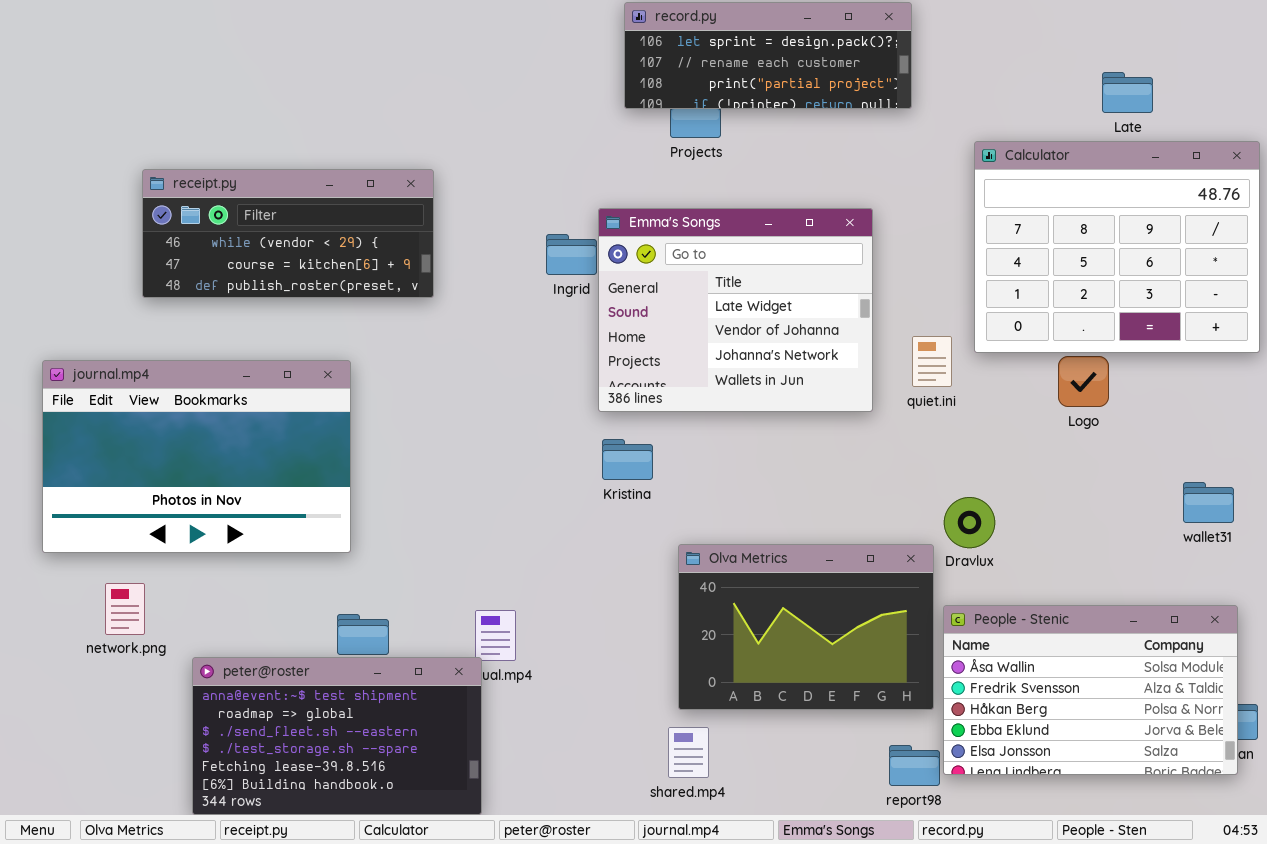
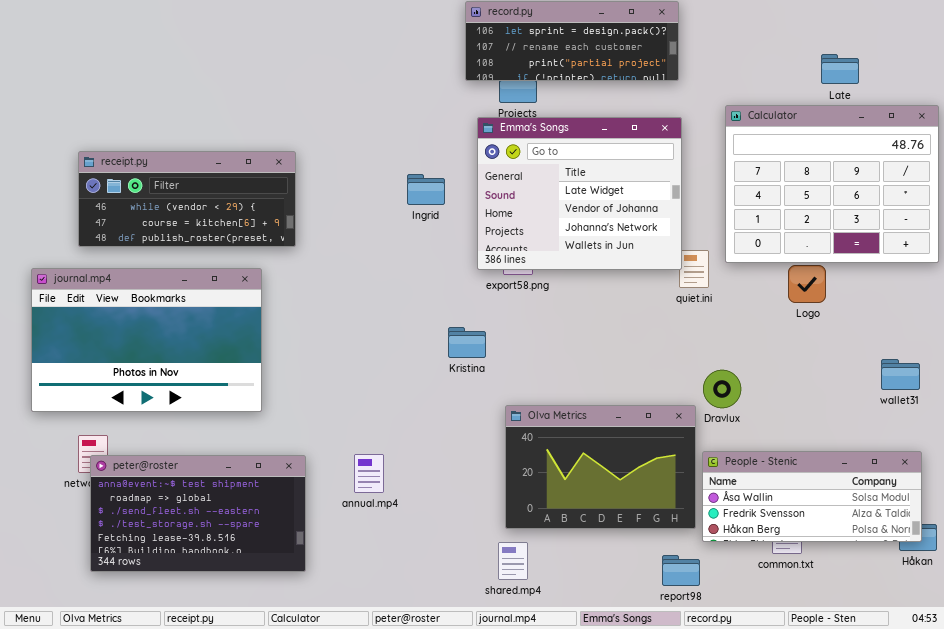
receipt.py: [142,169,434,298] -> [78,151,296,247], moved
Emma's Songs: [598,208,873,412] -> [477,117,682,270], moved
People - Stenic: [943,605,1238,775] -> [702,451,922,542], resized
peter@roster: [192,657,482,815] -> [90,455,306,572], moved

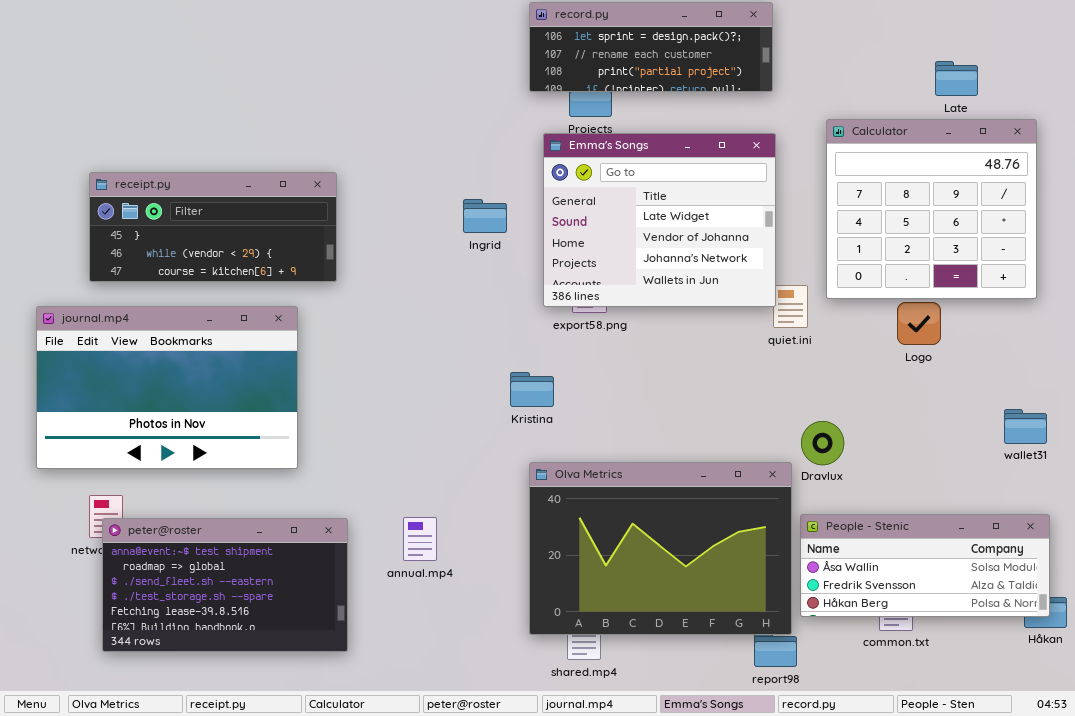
Calculator: [725,105,939,263] -> [826,119,1037,299], resized
receipt.py: [78,151,296,247] -> [89,172,337,282], scrolled up 1 row
Olva Metrics: [505,405,696,529] -> [529,462,792,635], resized

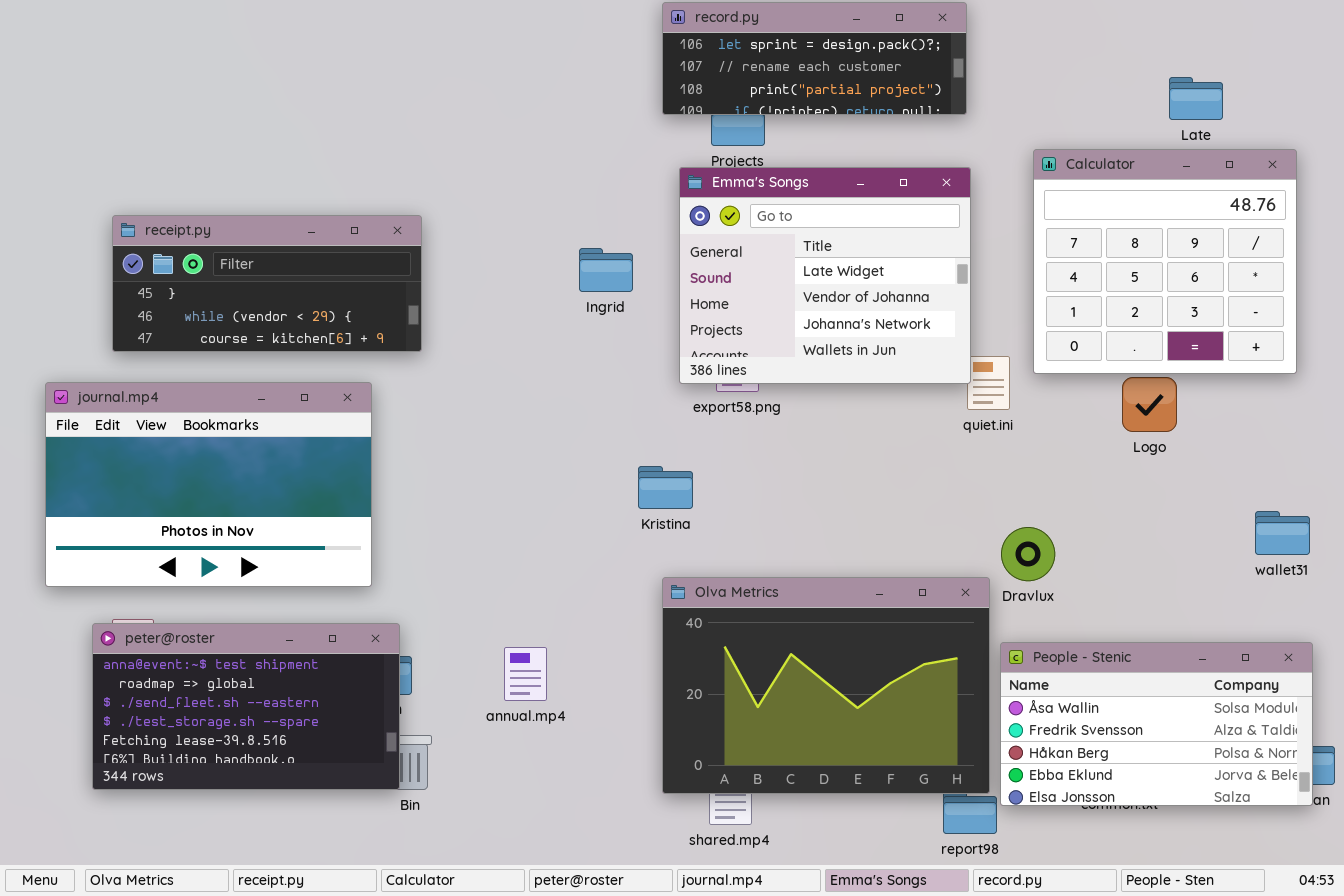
People - Stenic: [800,514,1050,617] -> [1000,642,1313,806], resized
peter@roster: [102,518,348,652] -> [92,623,400,790], moved

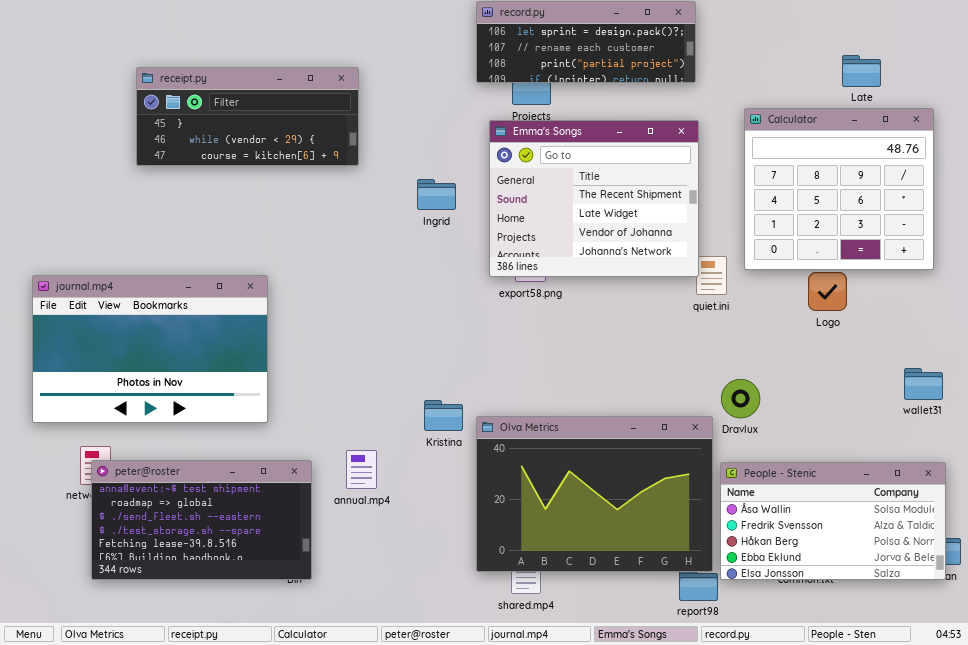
Emma's Songs: [679,167,971,384] -> [489,120,699,277], scrolled up 1 row
receipt.py: [112,215,422,352] -> [136,67,359,166], moved
Kristina: [638,466,693,509] -> [424,400,463,431], moved
peter@roster: [92,623,400,790] -> [91,460,312,580], moved
annual.mp4: [504,647,547,701] -> [346,450,377,489], moved

